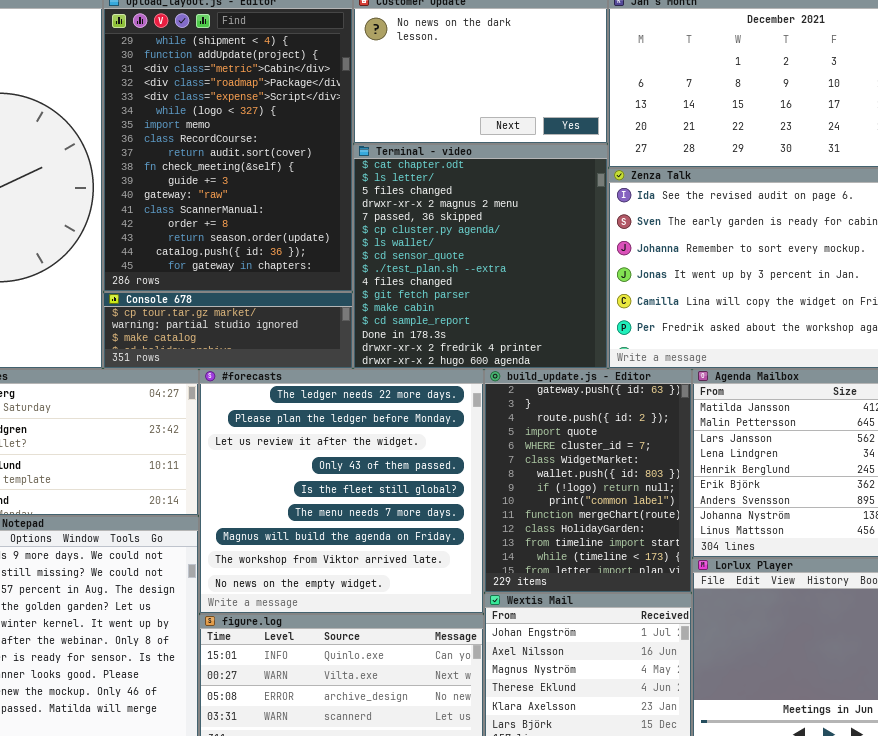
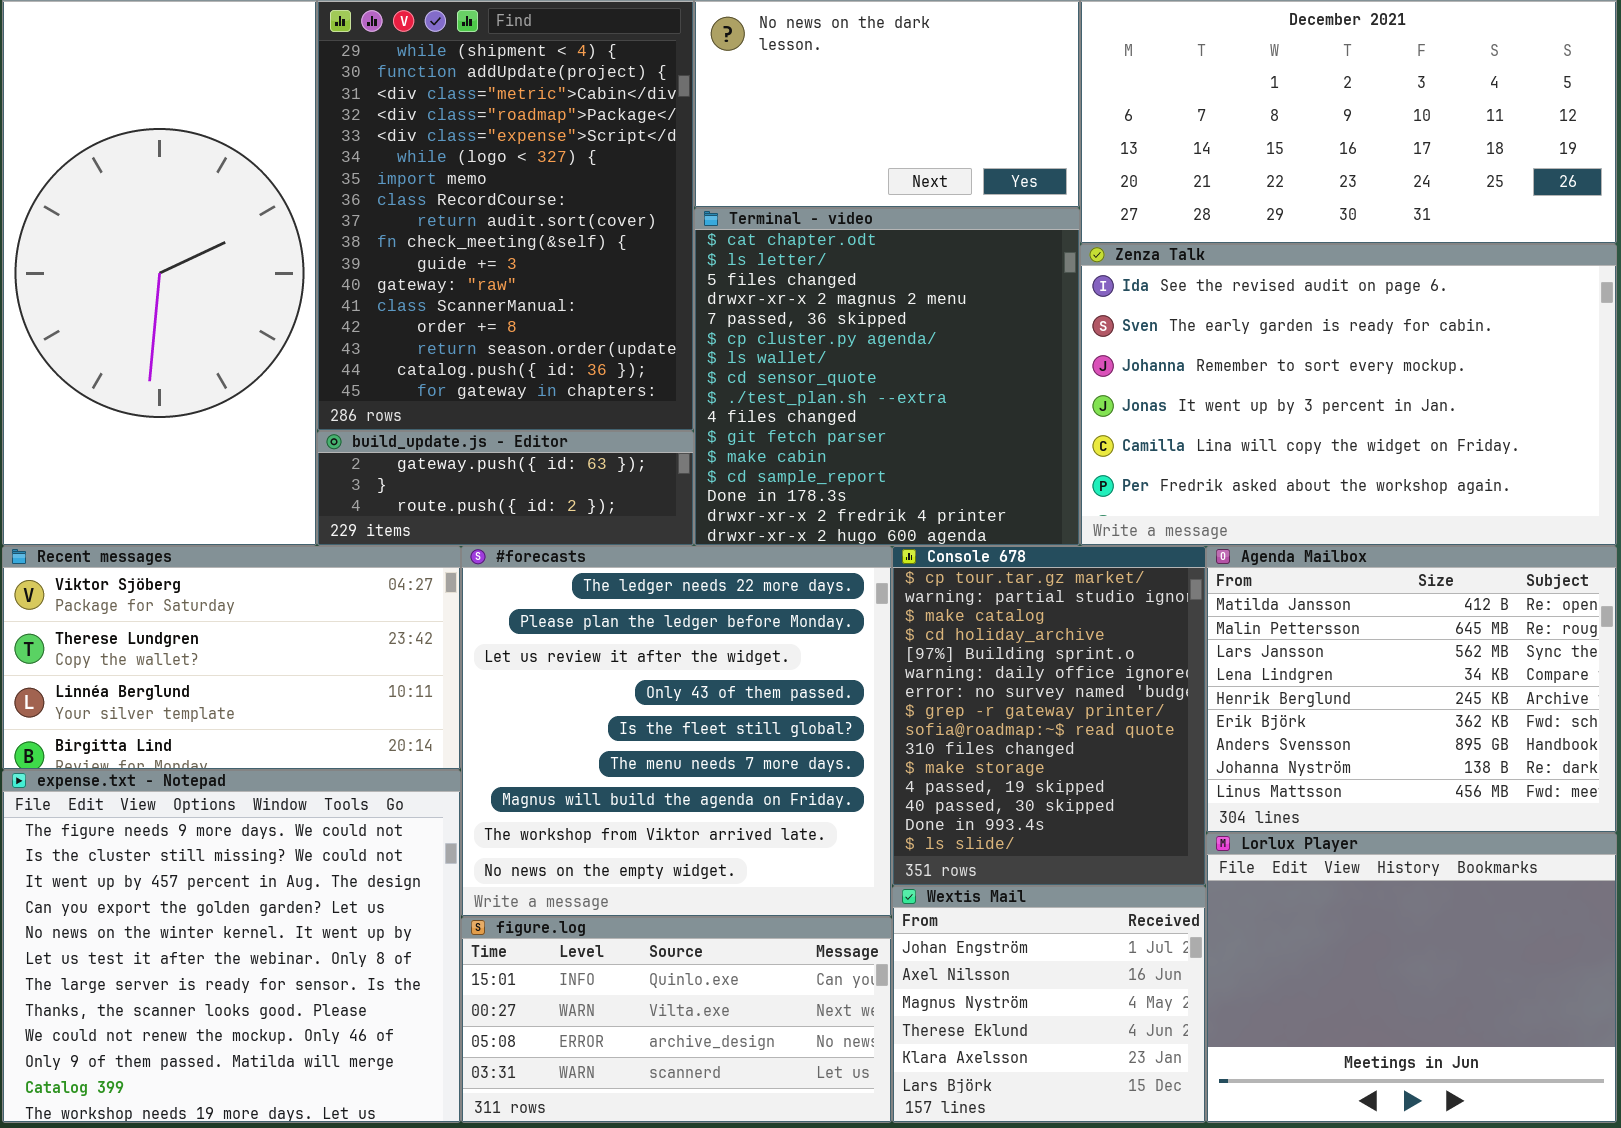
Console 678: [103,292,353,369] -> [892,546,1206,886], moved, resized
build_update.js - Editor: [484,369,692,593] -> [317,431,694,546], moved, resized

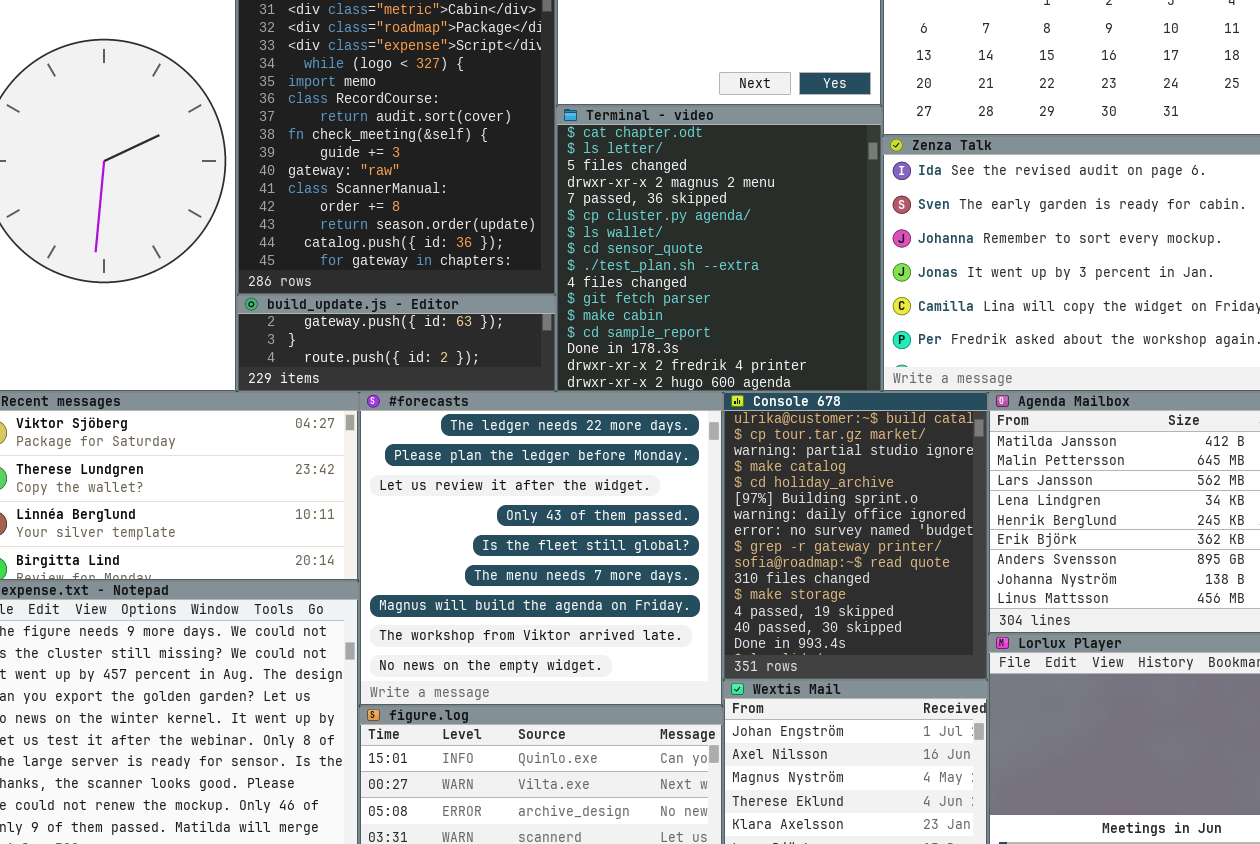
Console 678: [892,546,1206,886] -> [723,392,988,680], scrolled up 1 row

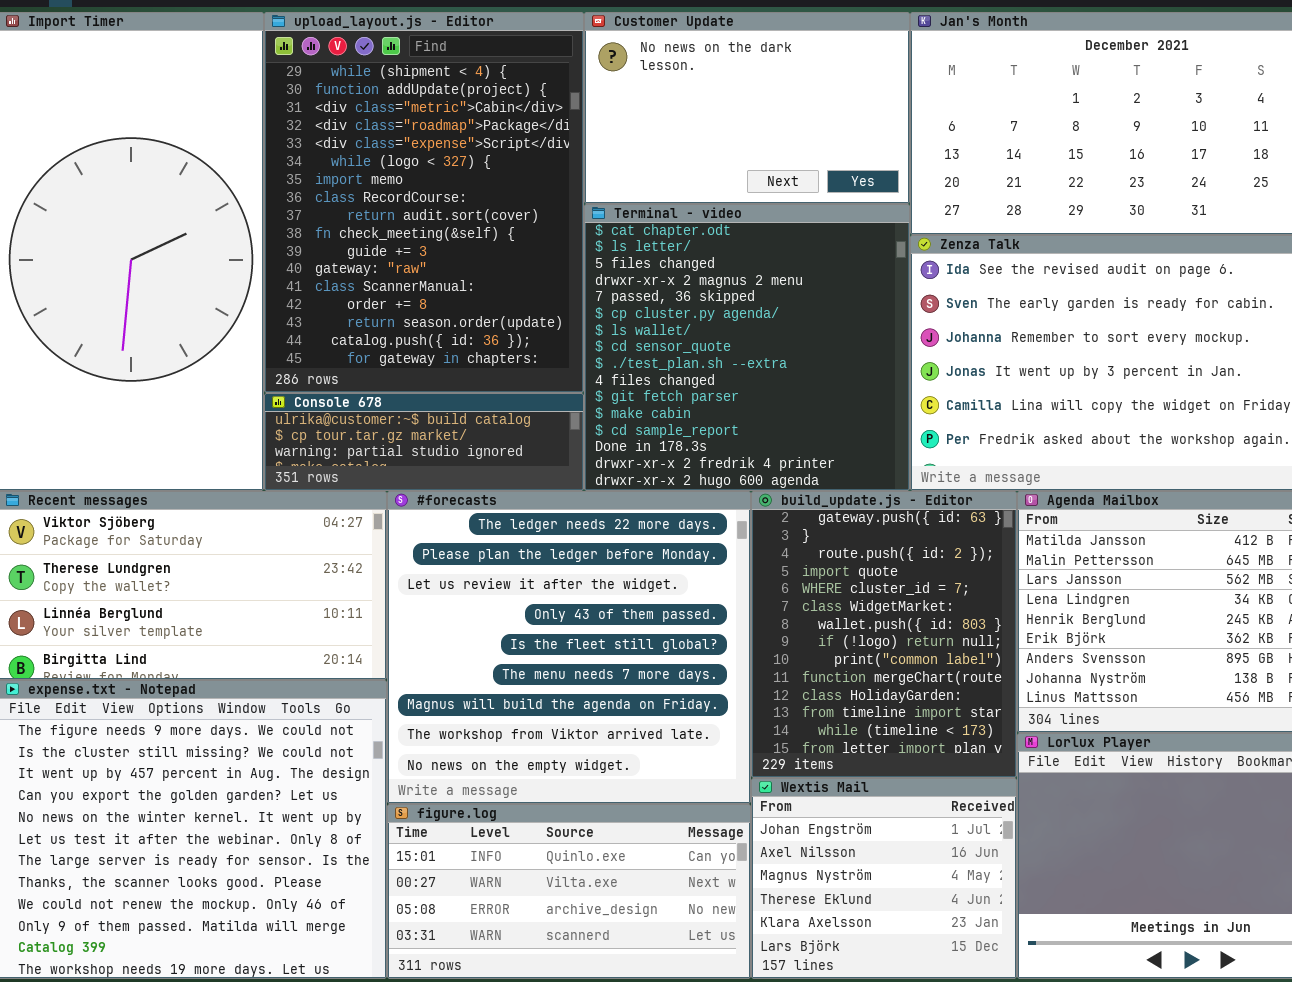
build_update.js - Editor: [237,295,556,392] -> [751,491,1017,778], moved, resized
Console 678: [723,392,988,680] -> [264,393,584,491], moved, resized

